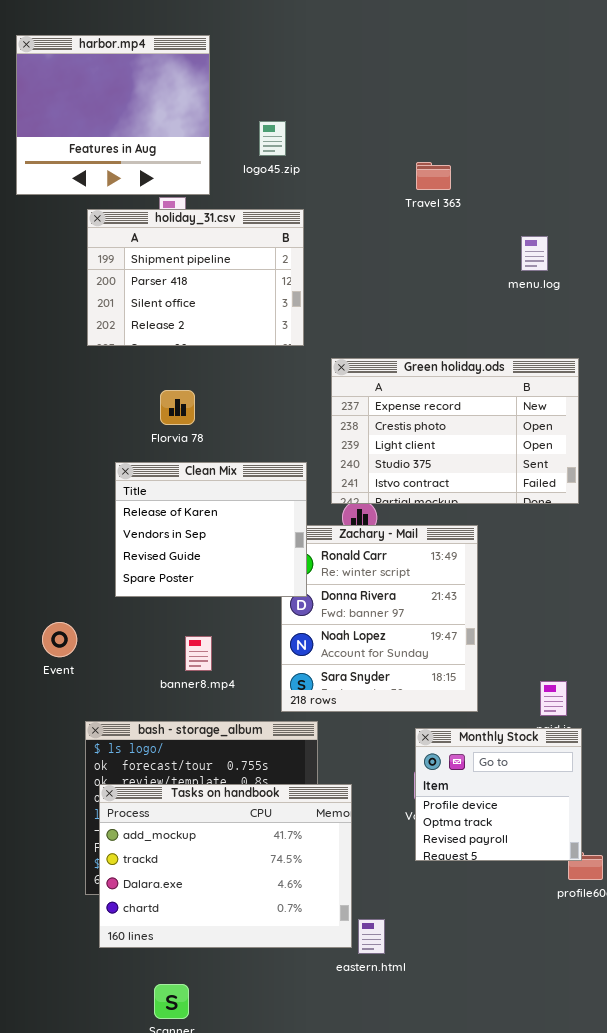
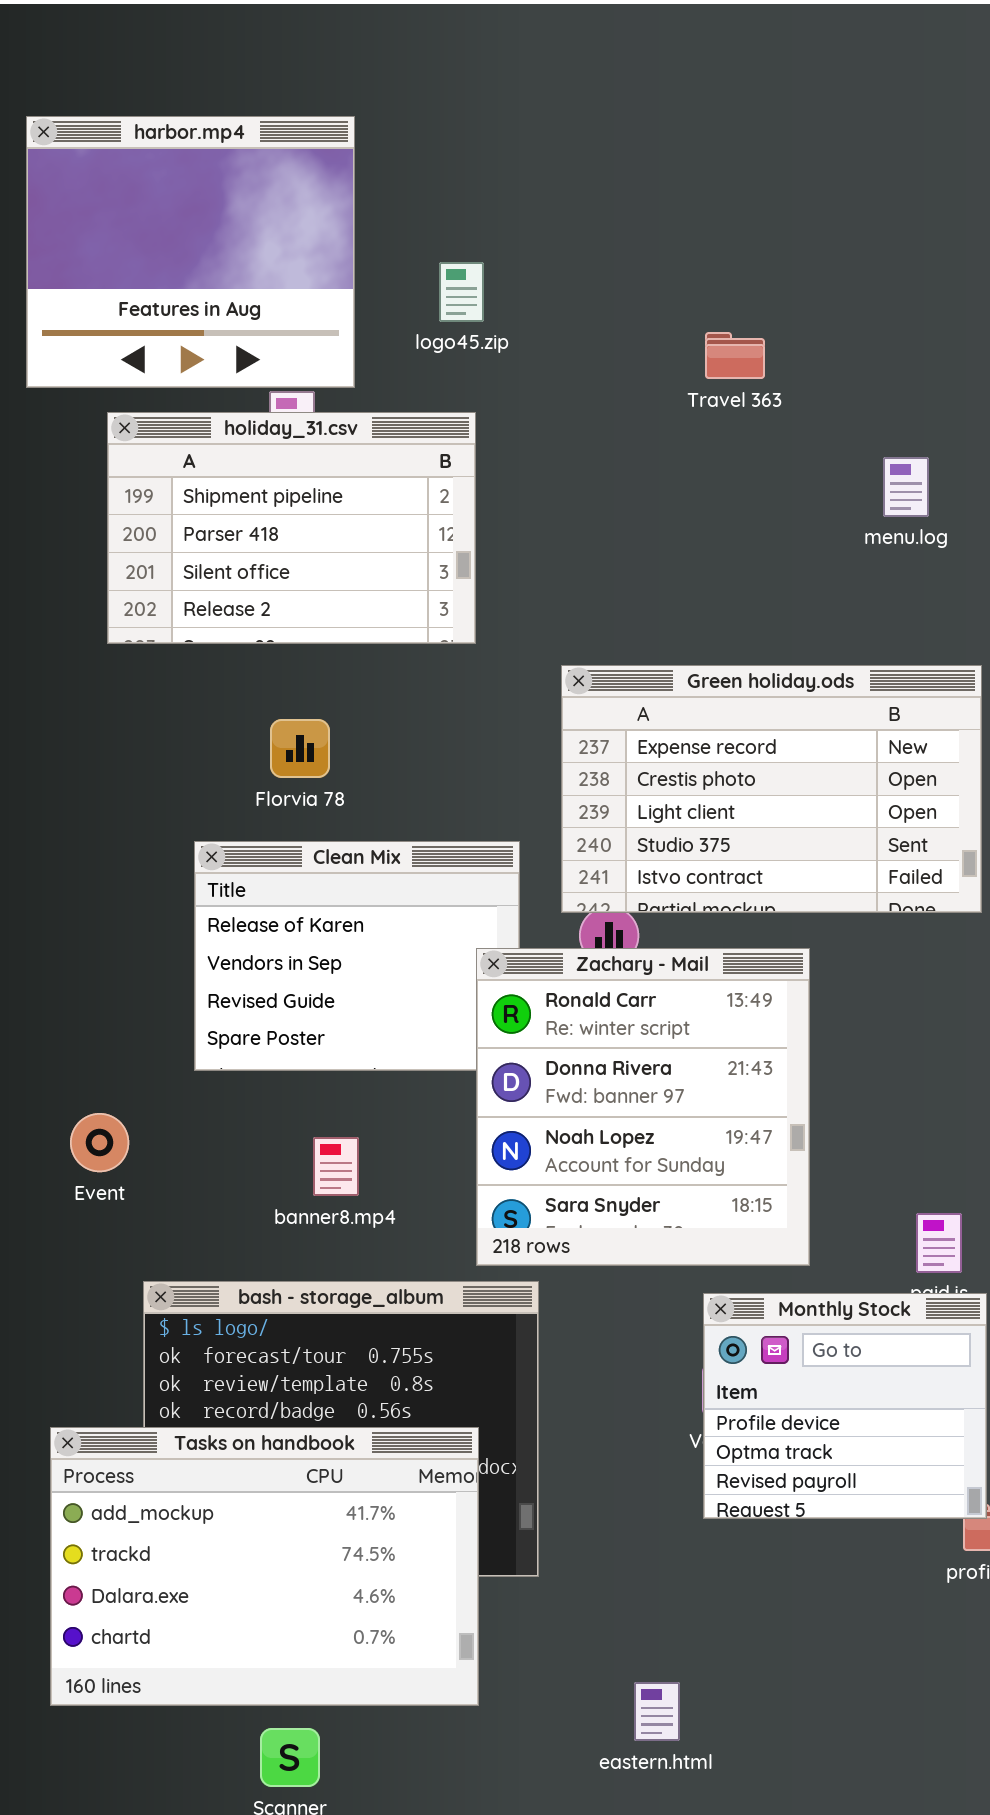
holiday_31.csv: [87,209,304,346] -> [107,412,476,644], moved
Zachary - Mail: [281,525,478,712] -> [476,948,810,1266], raised
Tasks on handbook: [99,784,352,948] -> [50,1427,479,1706], moved
eastern.html: [358,919,385,954] -> [634,1682,680,1741], moved

